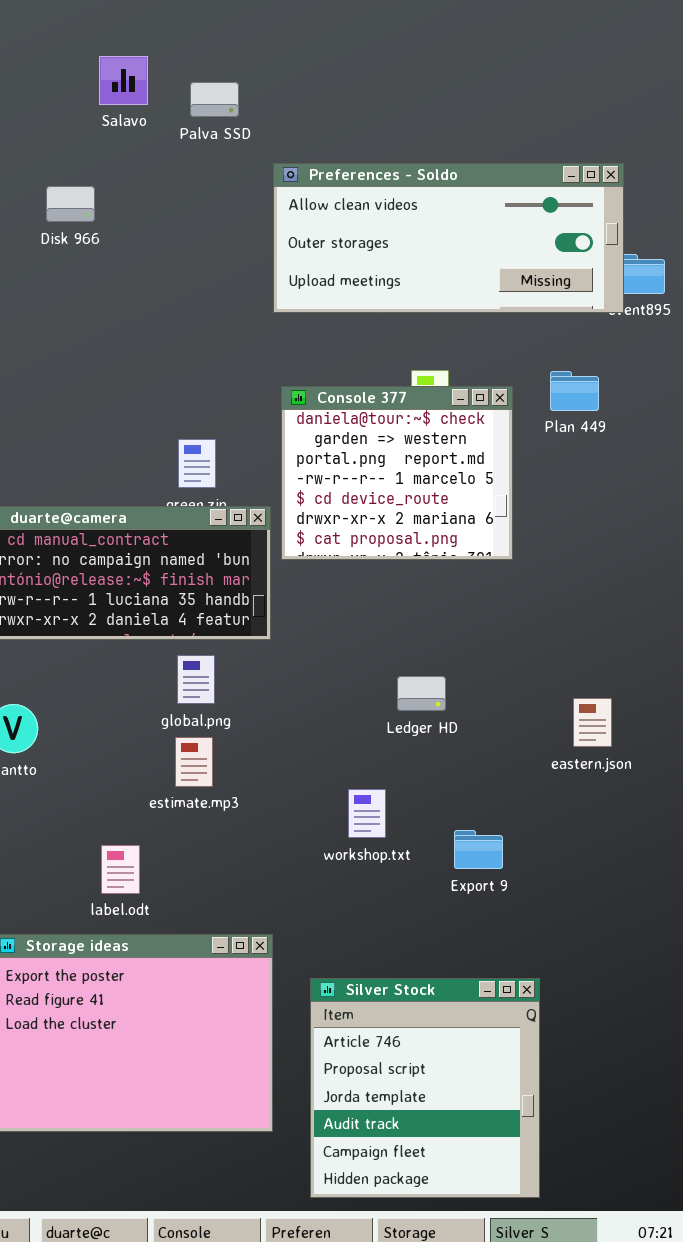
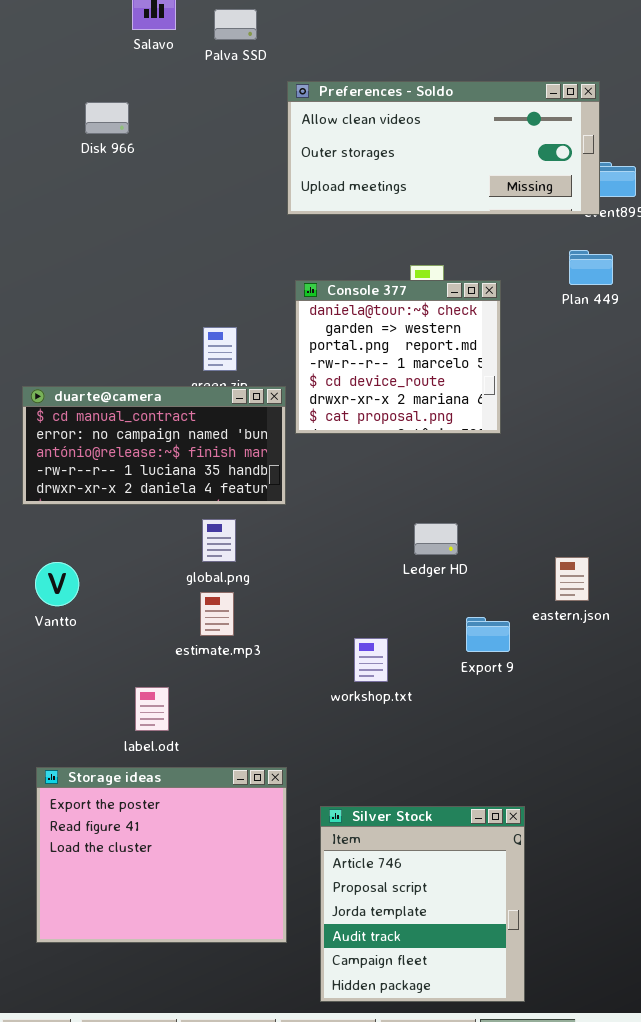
Plan 449: [550,371,599,411] -> [569,250,613,285], moved
Ledger HD: [397,676,446,711] -> [414,523,458,555], moved
Export 9: [454,830,503,869] -> [466,617,510,652], moved

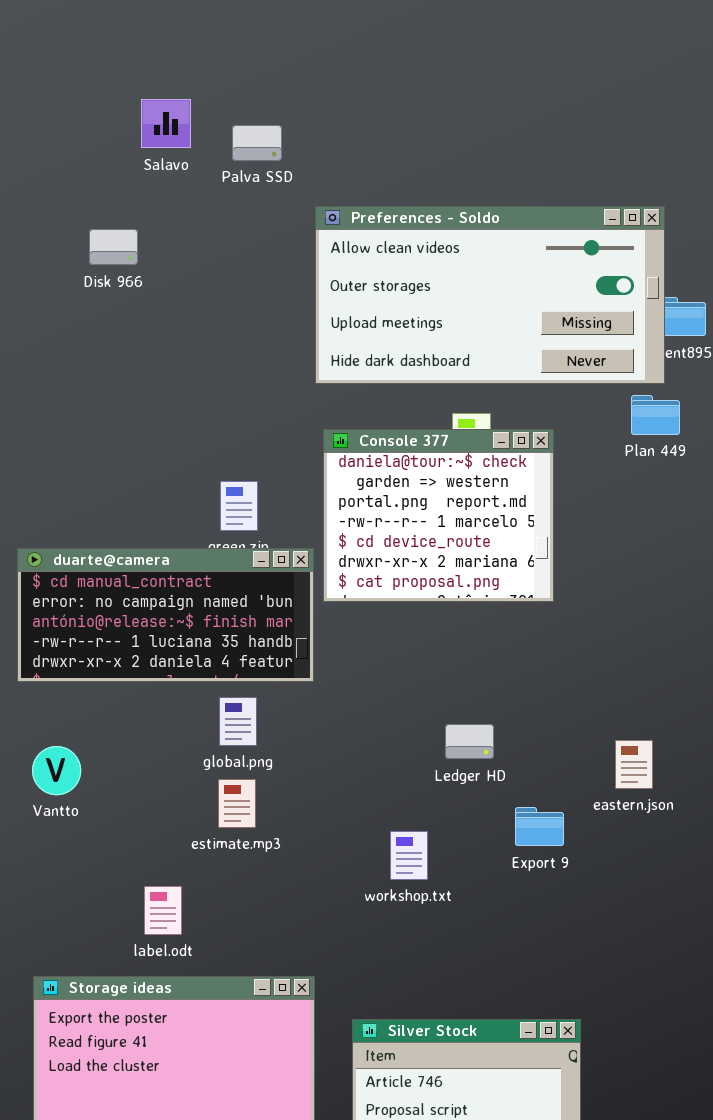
Preferences - Soldo: [287,81,600,215] -> [315,206,665,384], resized
Ledger HD: [414,523,458,555] -> [445,724,494,759], moved

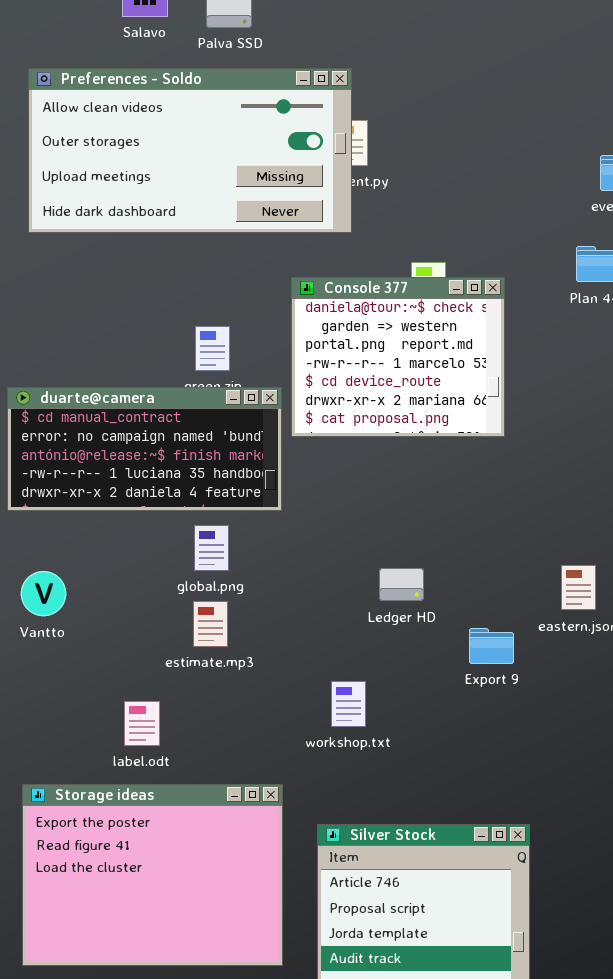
Preferences - Soldo: [315,206,665,384] -> [28,68,352,233], moved
Ledger HD: [445,724,494,759] -> [379,568,424,601], moved
workshop.txt: [390,831,428,880] -> [331,681,366,727], moved

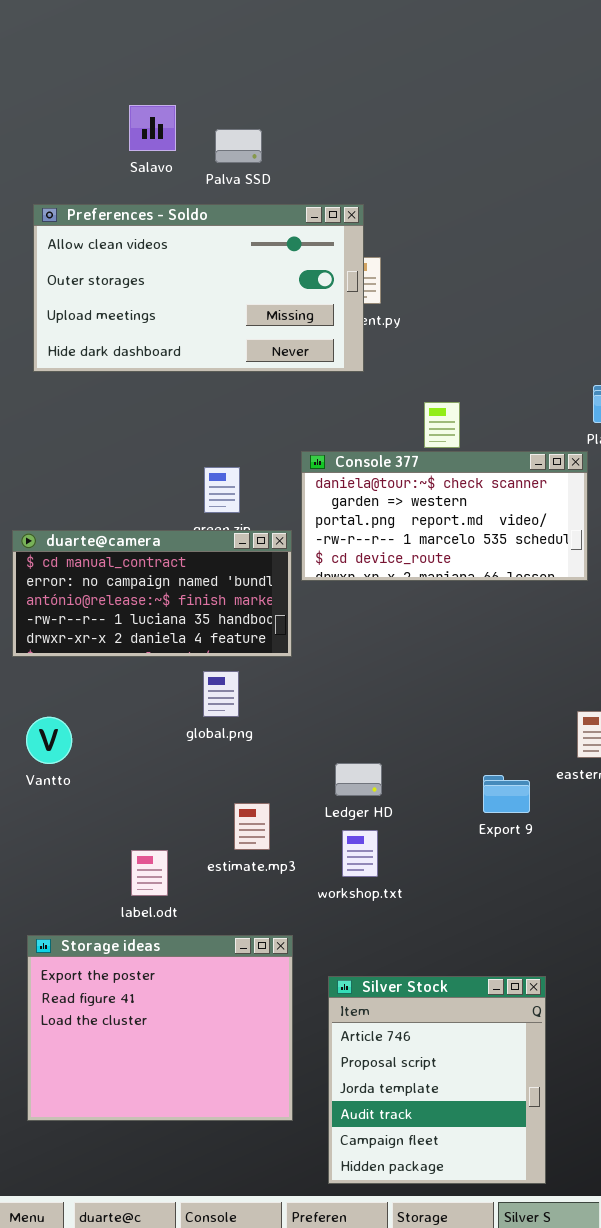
Console 377: [291,277,505,437] -> [301,451,588,581], resized
Ledger HD: [379,568,424,601] -> [335,763,382,796], moved
estimate.mp3: [193,601,228,647] -> [234,803,270,850], moved

